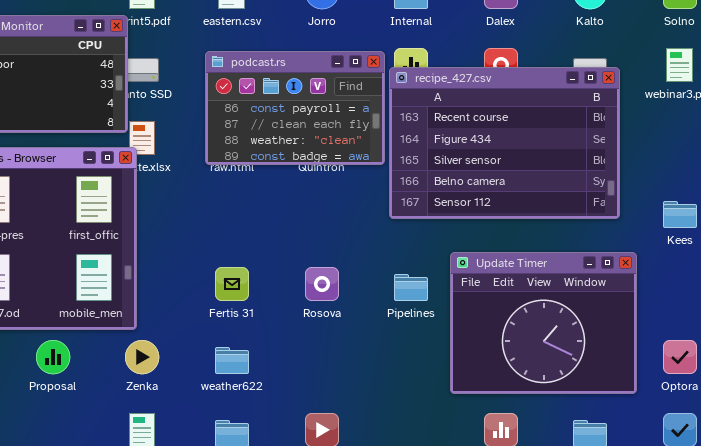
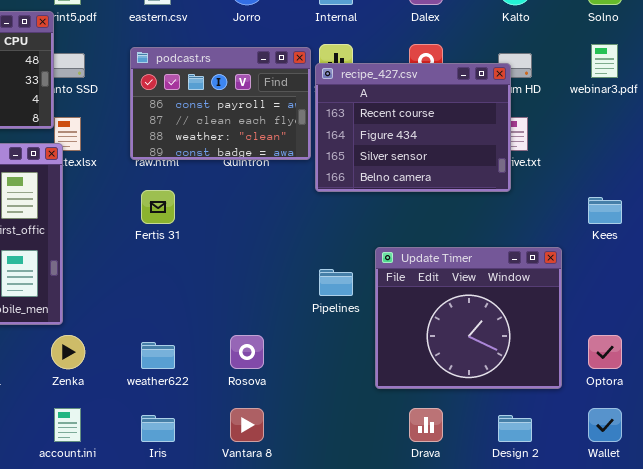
recipe_427.csv: [389,67,620,219] -> [315,63,511,192], resized
Fertis 31: [215,267,249,301] -> [141,190,175,224], moved
Rosova: [305,267,339,301] -> [230,335,264,369], moved

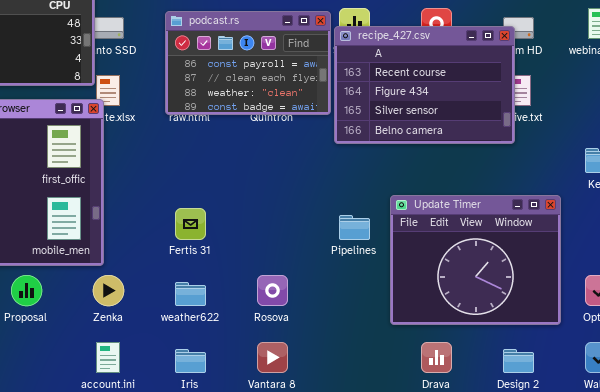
Fertis 31: [141,190,175,224] -> [175,208,206,240], moved

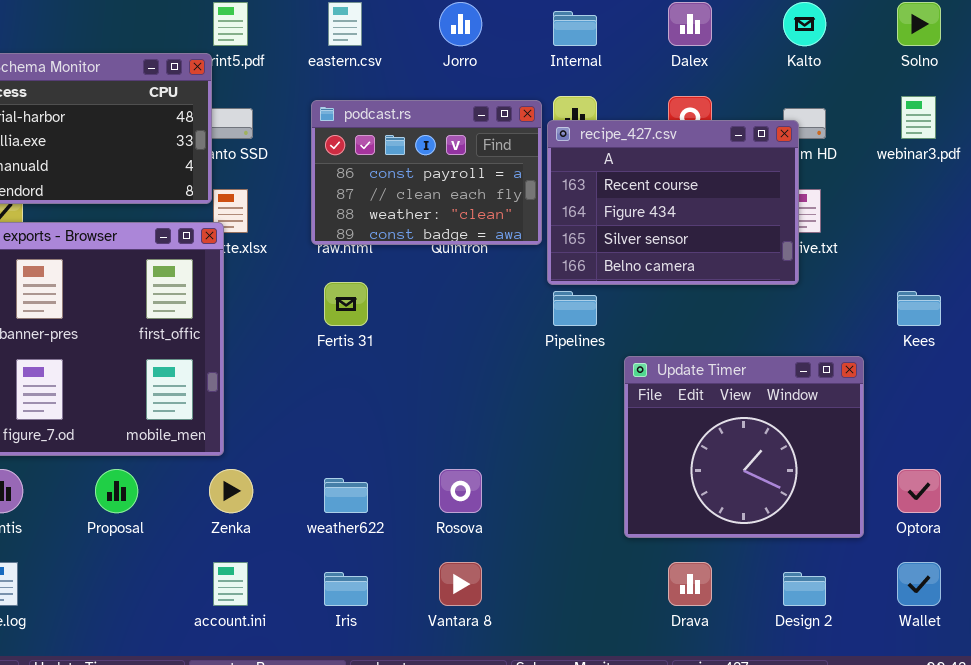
Fertis 31: [175,208,206,240] -> [324,282,368,326], moved
Pipelines: [339,215,370,240] -> [553,291,597,326], moved

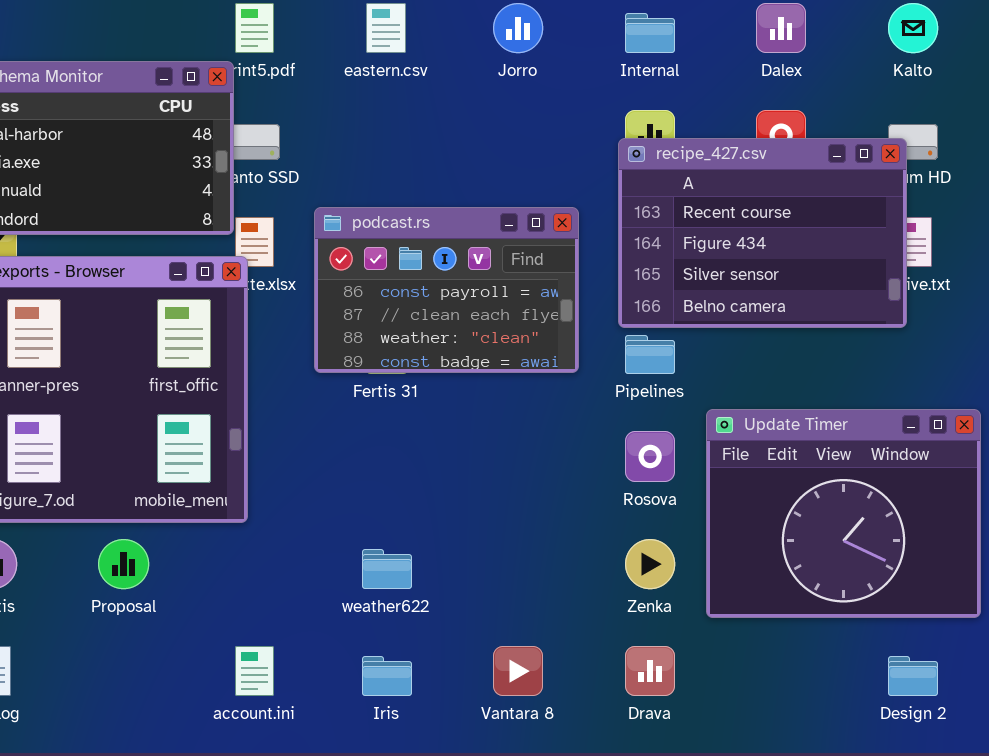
podcast.rs: [311,100,542,245] -> [314,207,579,373], moved
Zenka: [209,469,253,513] -> [625,539,675,589], moved
Rosova: [439,469,482,513] -> [625,431,675,482], moved
Drava: [668,562,712,606] -> [625,646,675,696], moved

